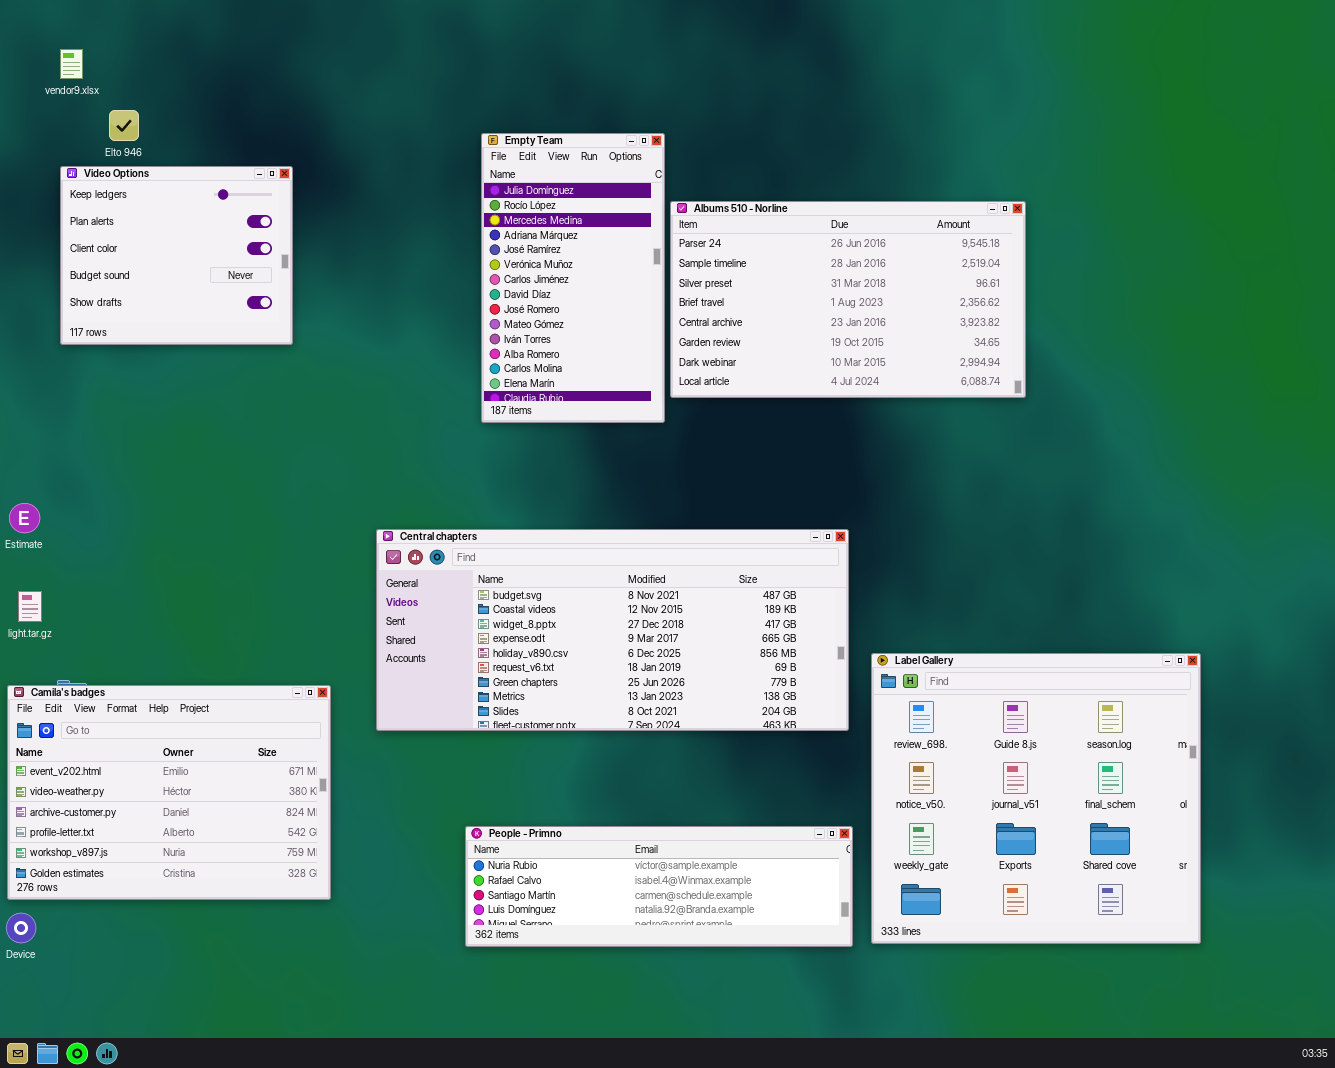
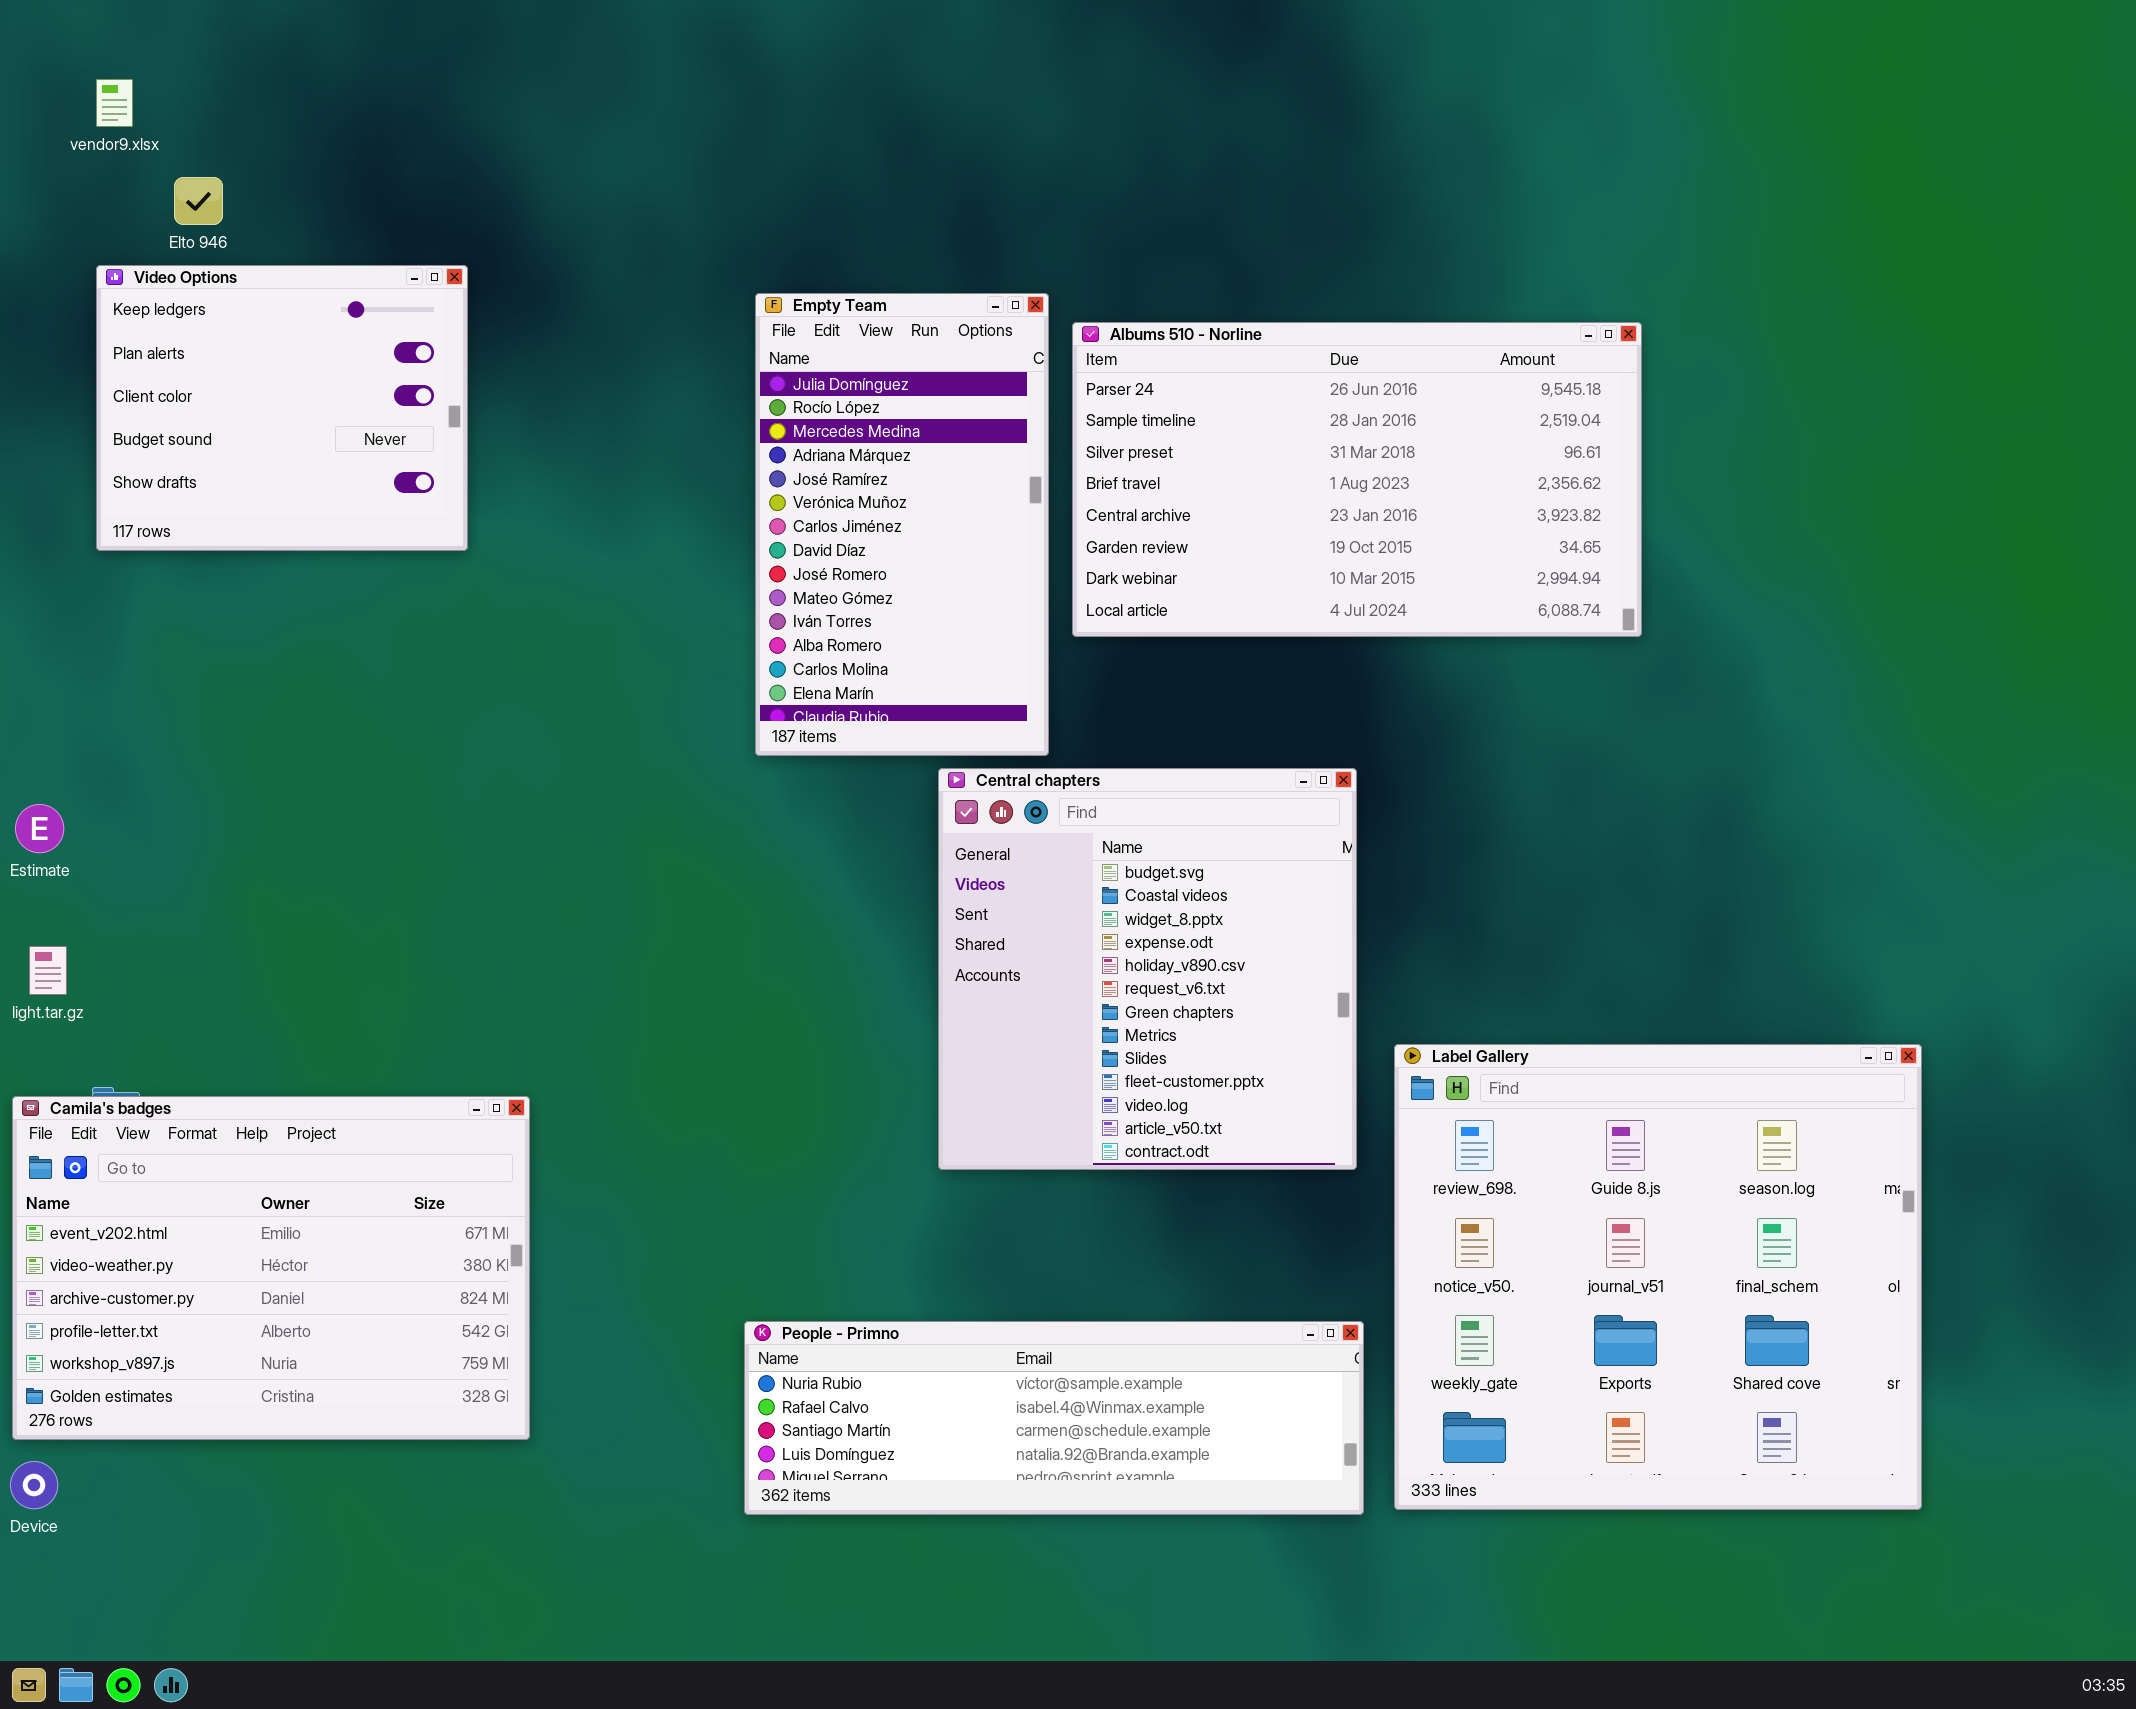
Empty Team: [481,133,665,423] -> [755,293,1049,756], moved
Central chapters: [376,529,849,731] -> [938,768,1357,1170], resized

